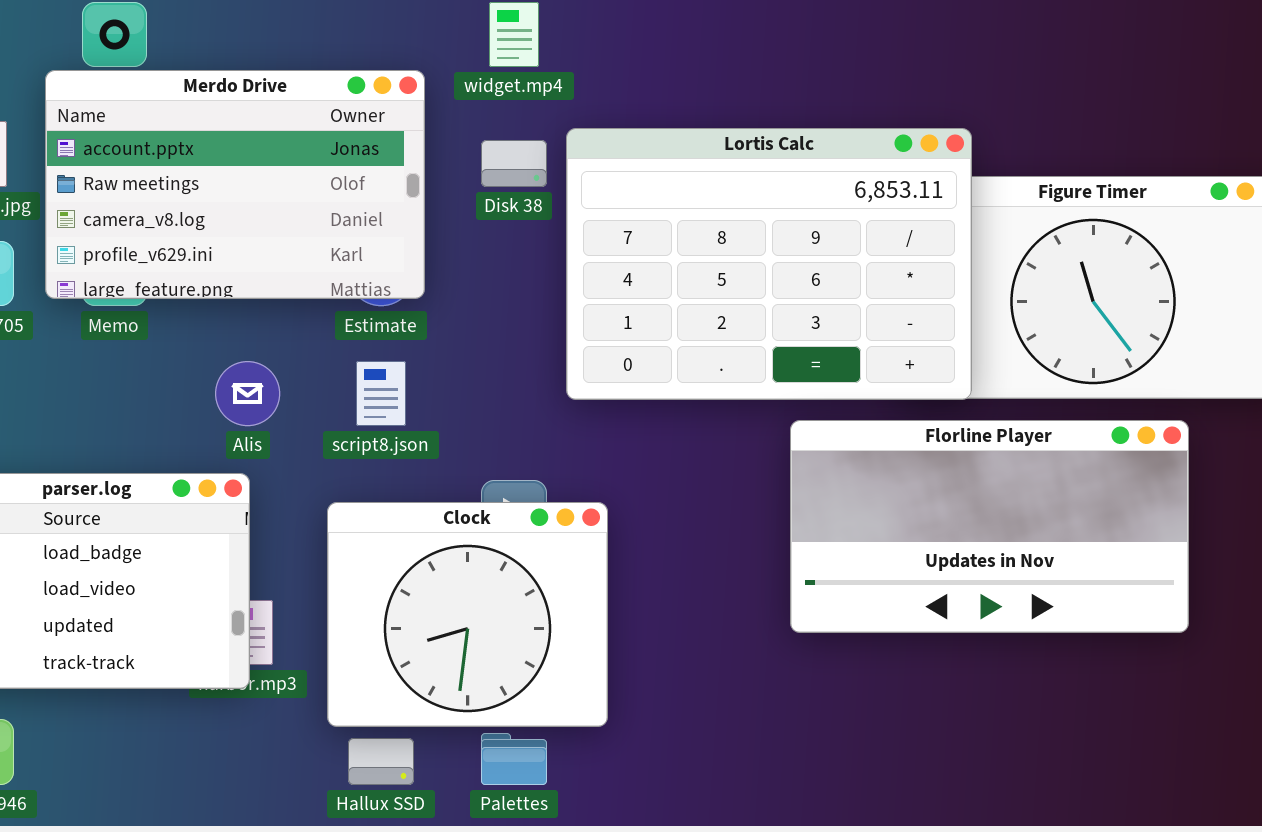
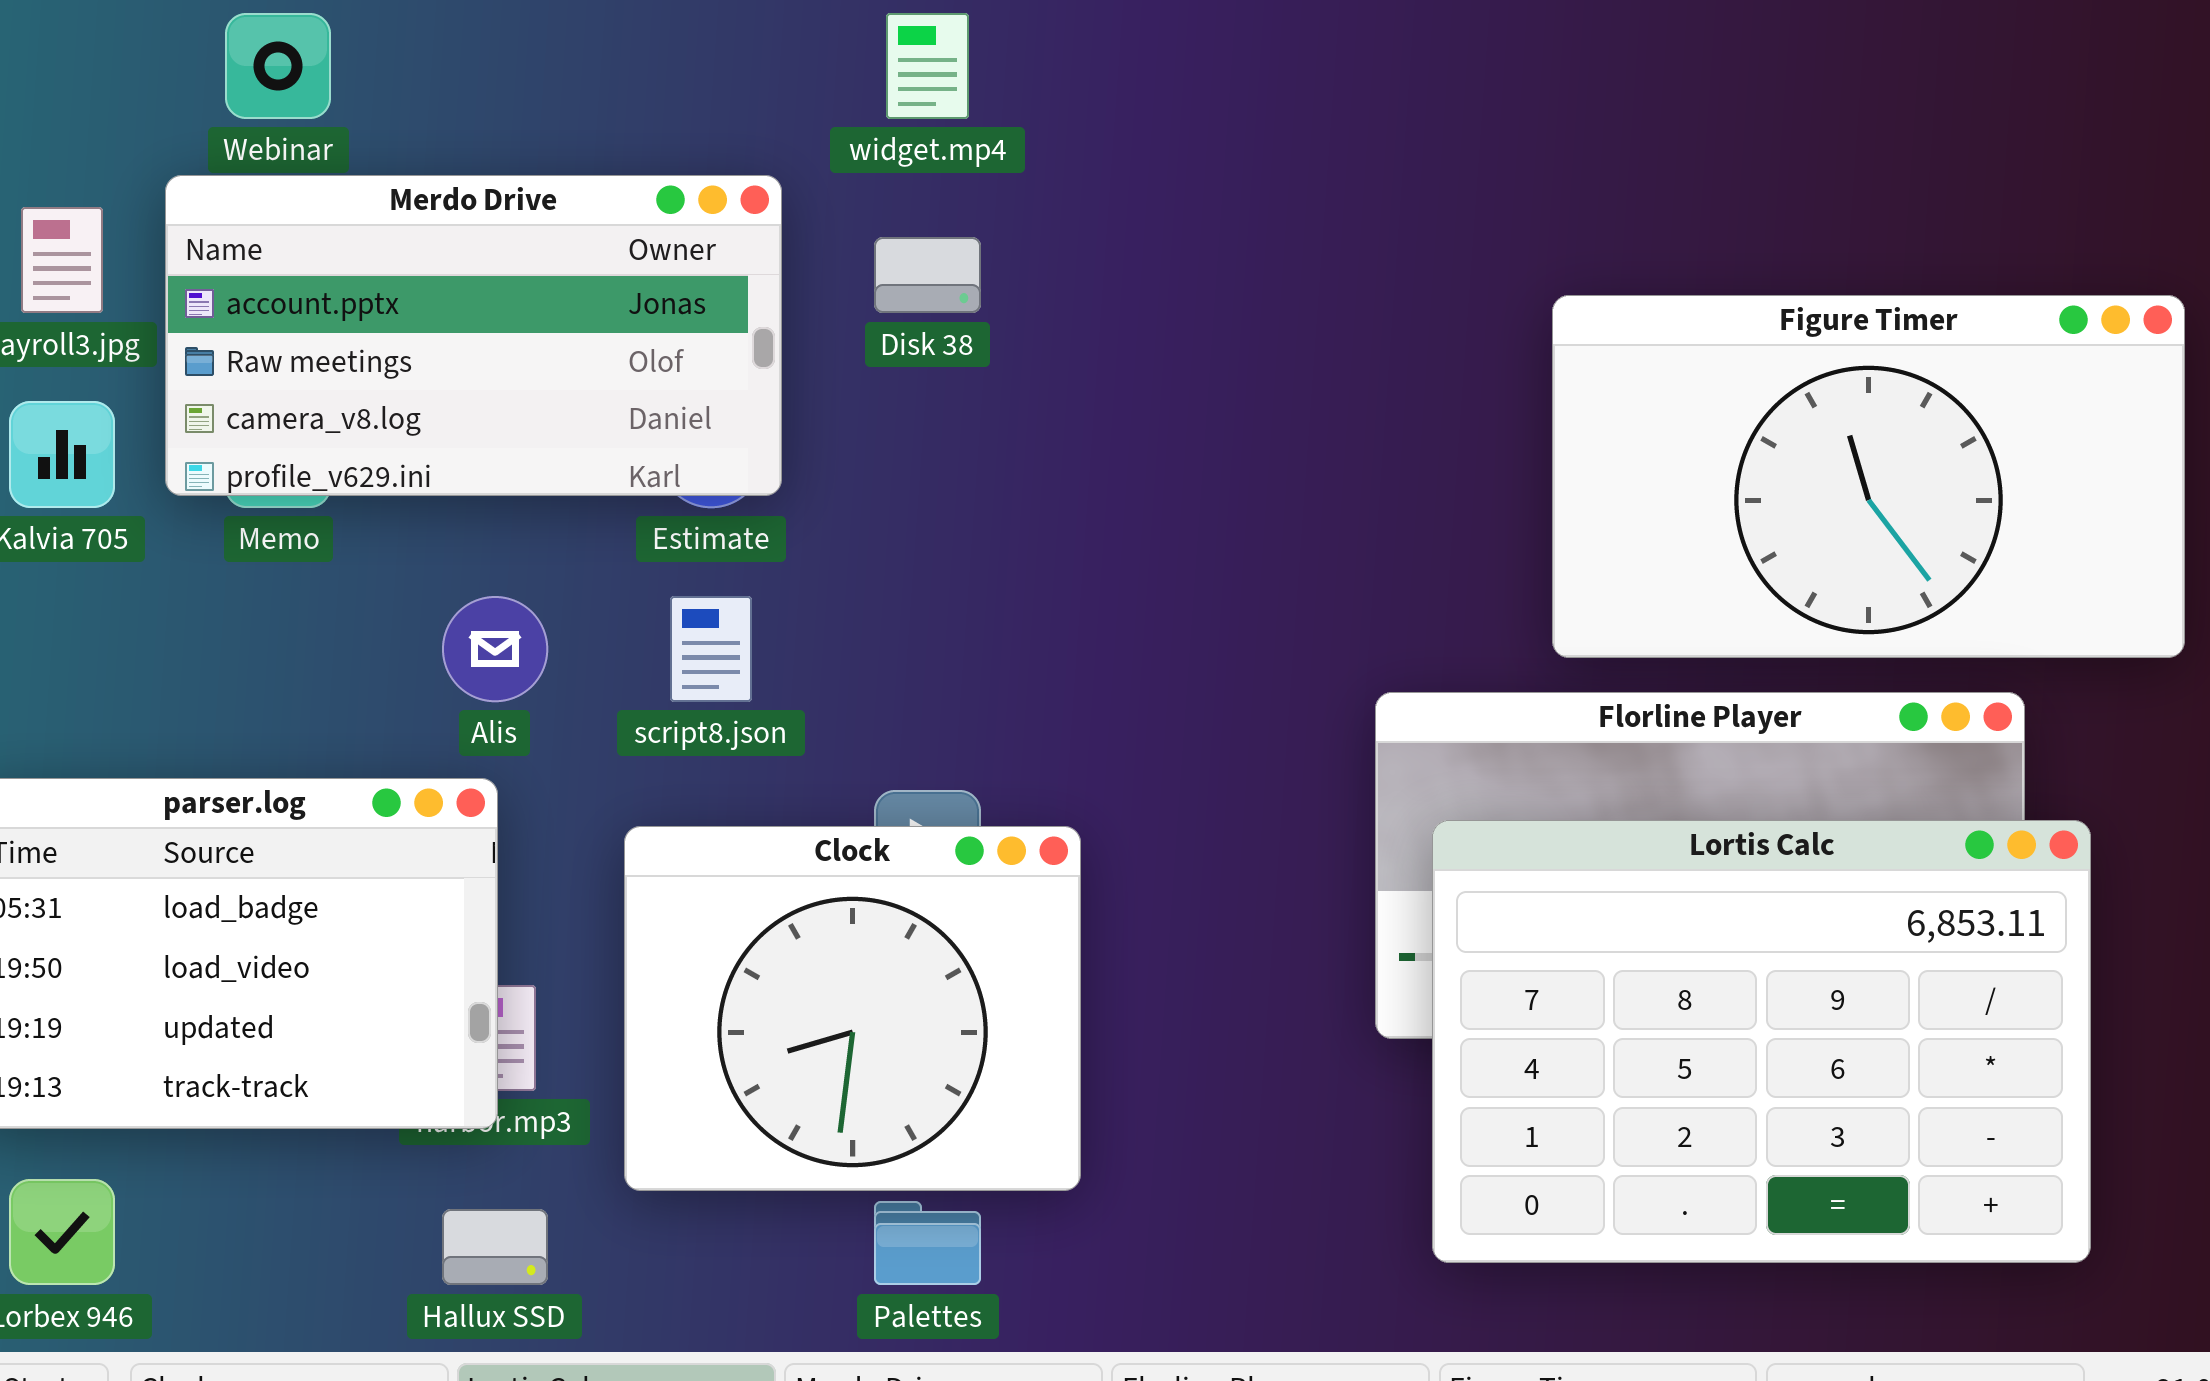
Merdo Drive: [45,70,425,299] -> [165,175,782,496], resized
Lortis Calc: [566,128,972,400] -> [1432,820,2091,1263], moved
Hallux SSD: [348,738,414,785] -> [442,1209,548,1285], moved

